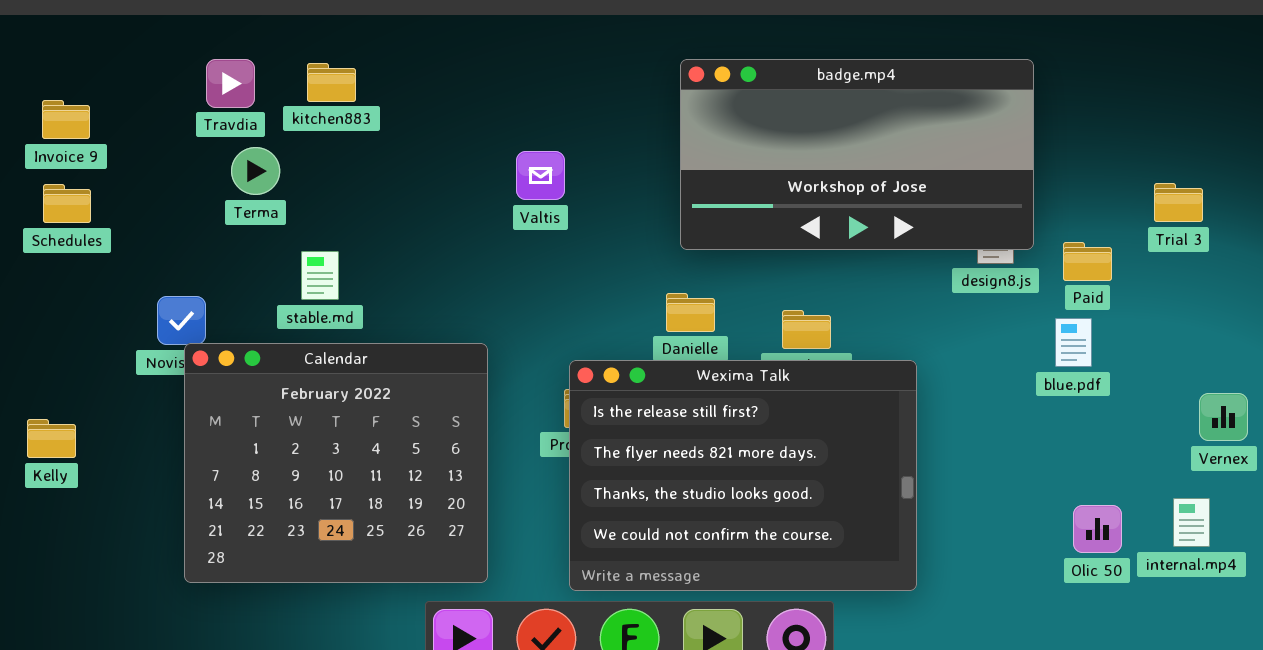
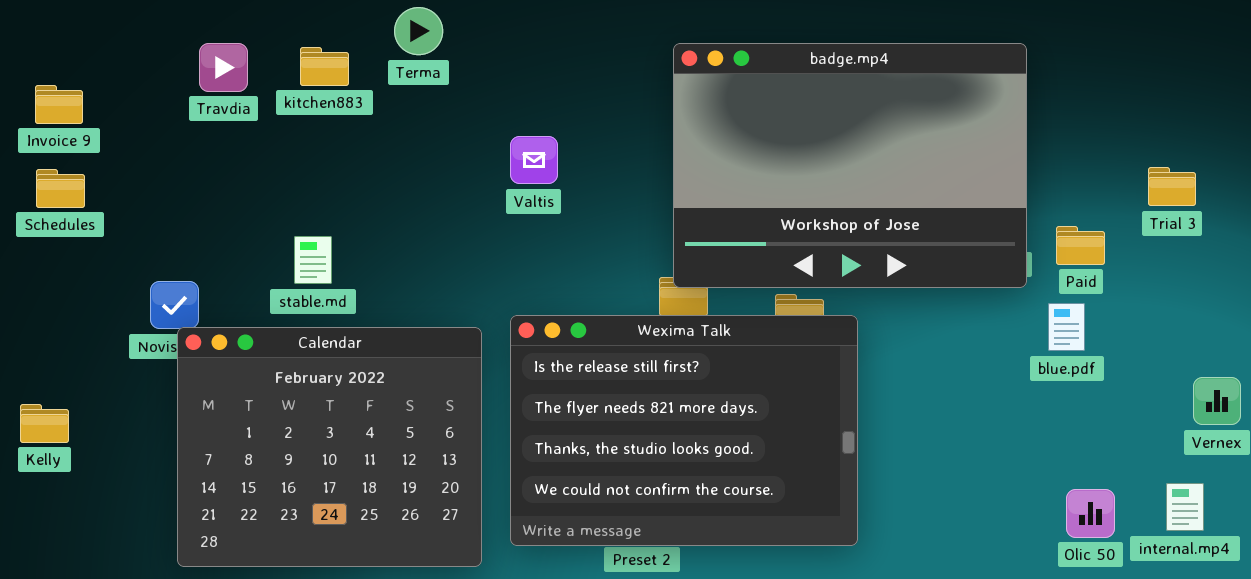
badge.mp4: [680,59,1034,250] -> [673,43,1027,288], resized
Terma: [231,147,280,195] -> [394,7,443,55], moved
Wexima Talk: [569,360,917,591] -> [510,315,858,546], moved

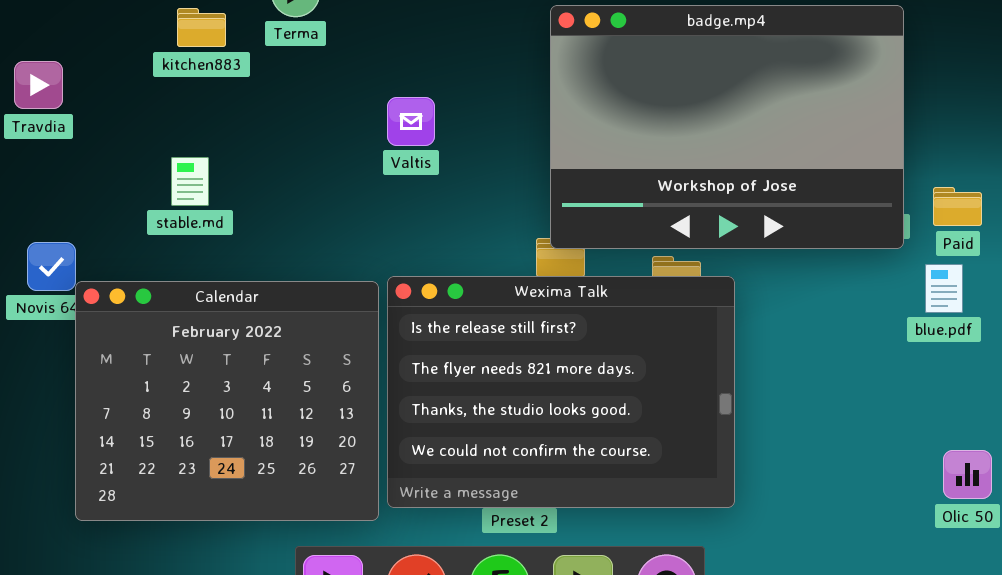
Travdia: [199,43,248,92] -> [14,61,63,109], moved
stable.md: [294,236,332,284] -> [171,157,209,206], moved
Calendar: [177,327,482,567] -> [75,281,379,521], moved

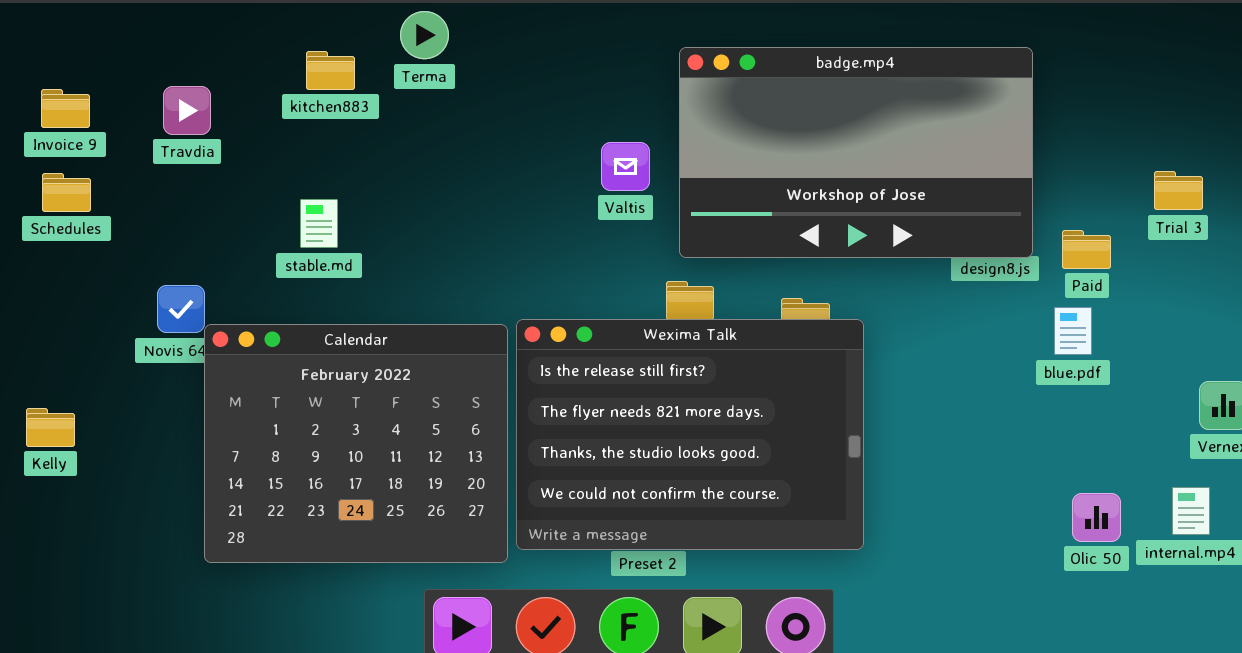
badge.mp4: [550,5,904,249] -> [679,47,1033,258], resized
Travdia: [14,61,63,109] -> [163,86,211,135], moved
Valtis: [387,97,435,146] -> [601,142,650,191], moved

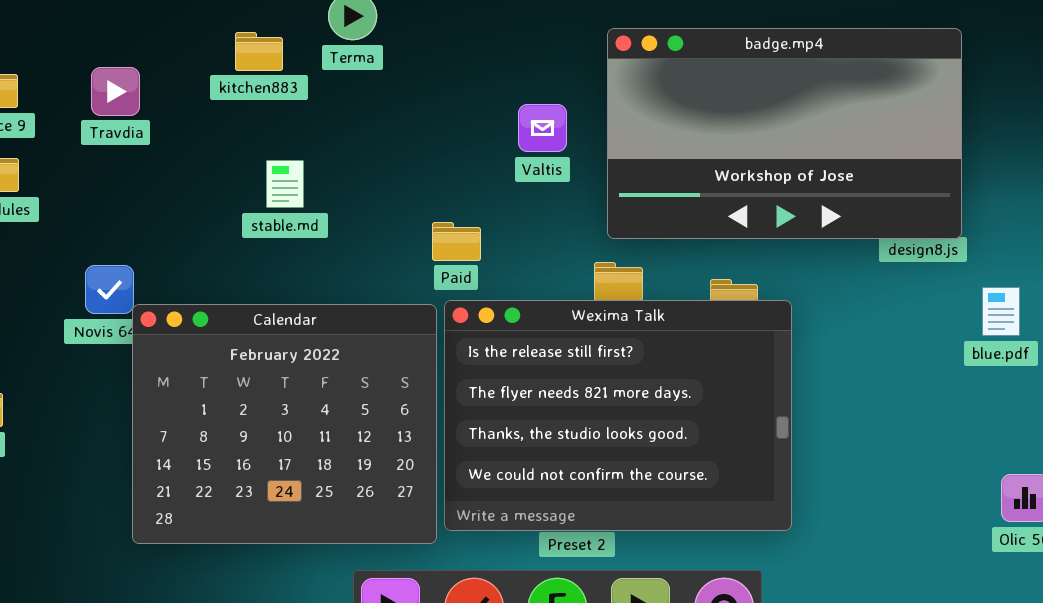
Valtis: [601,142,650,191] -> [518,104,567,152], moved
stable.md: [300,199,338,248] -> [266,160,304,208], moved
Paid: [1062,230,1111,269] -> [432,222,481,261], moved

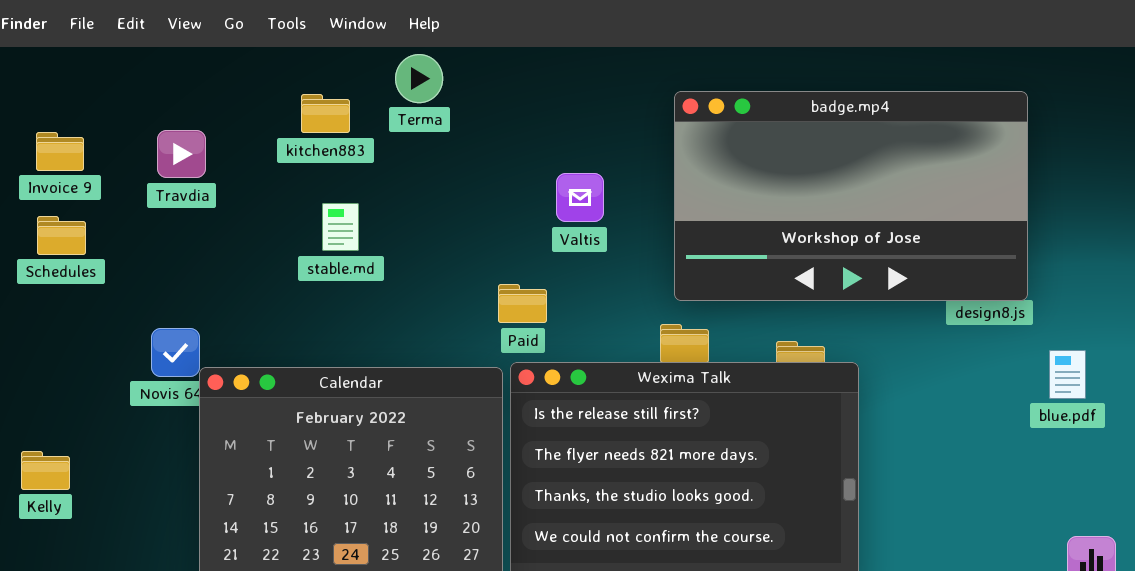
Valtis: [518,104,567,152] -> [556,173,604,222], moved
stable.md: [266,160,304,208] -> [322,203,359,251], moved

